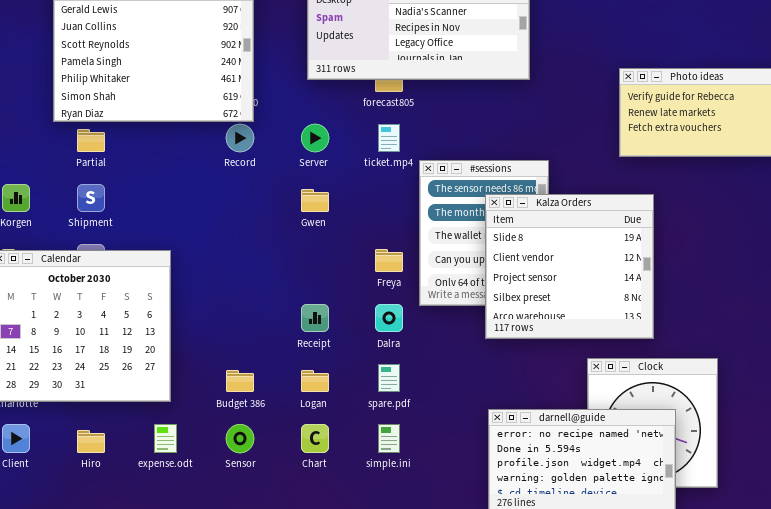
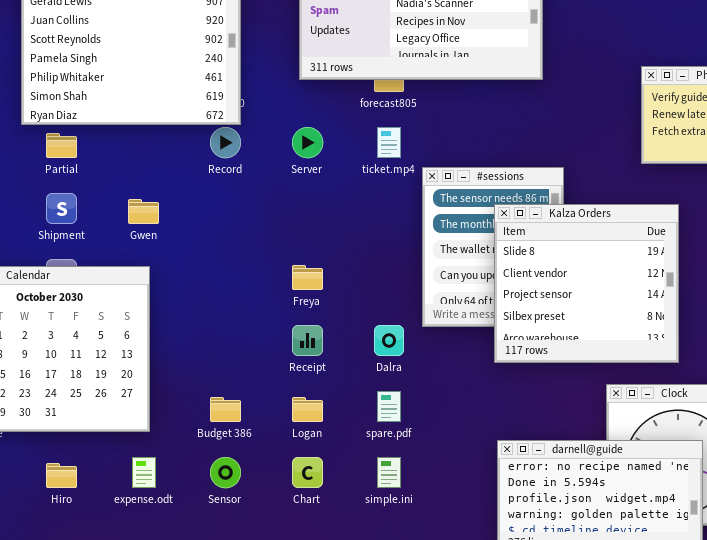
Gwen: [301,189,329,212] -> [128,199,159,224], moved
Freya: [375,249,403,272] -> [292,265,323,290], moved

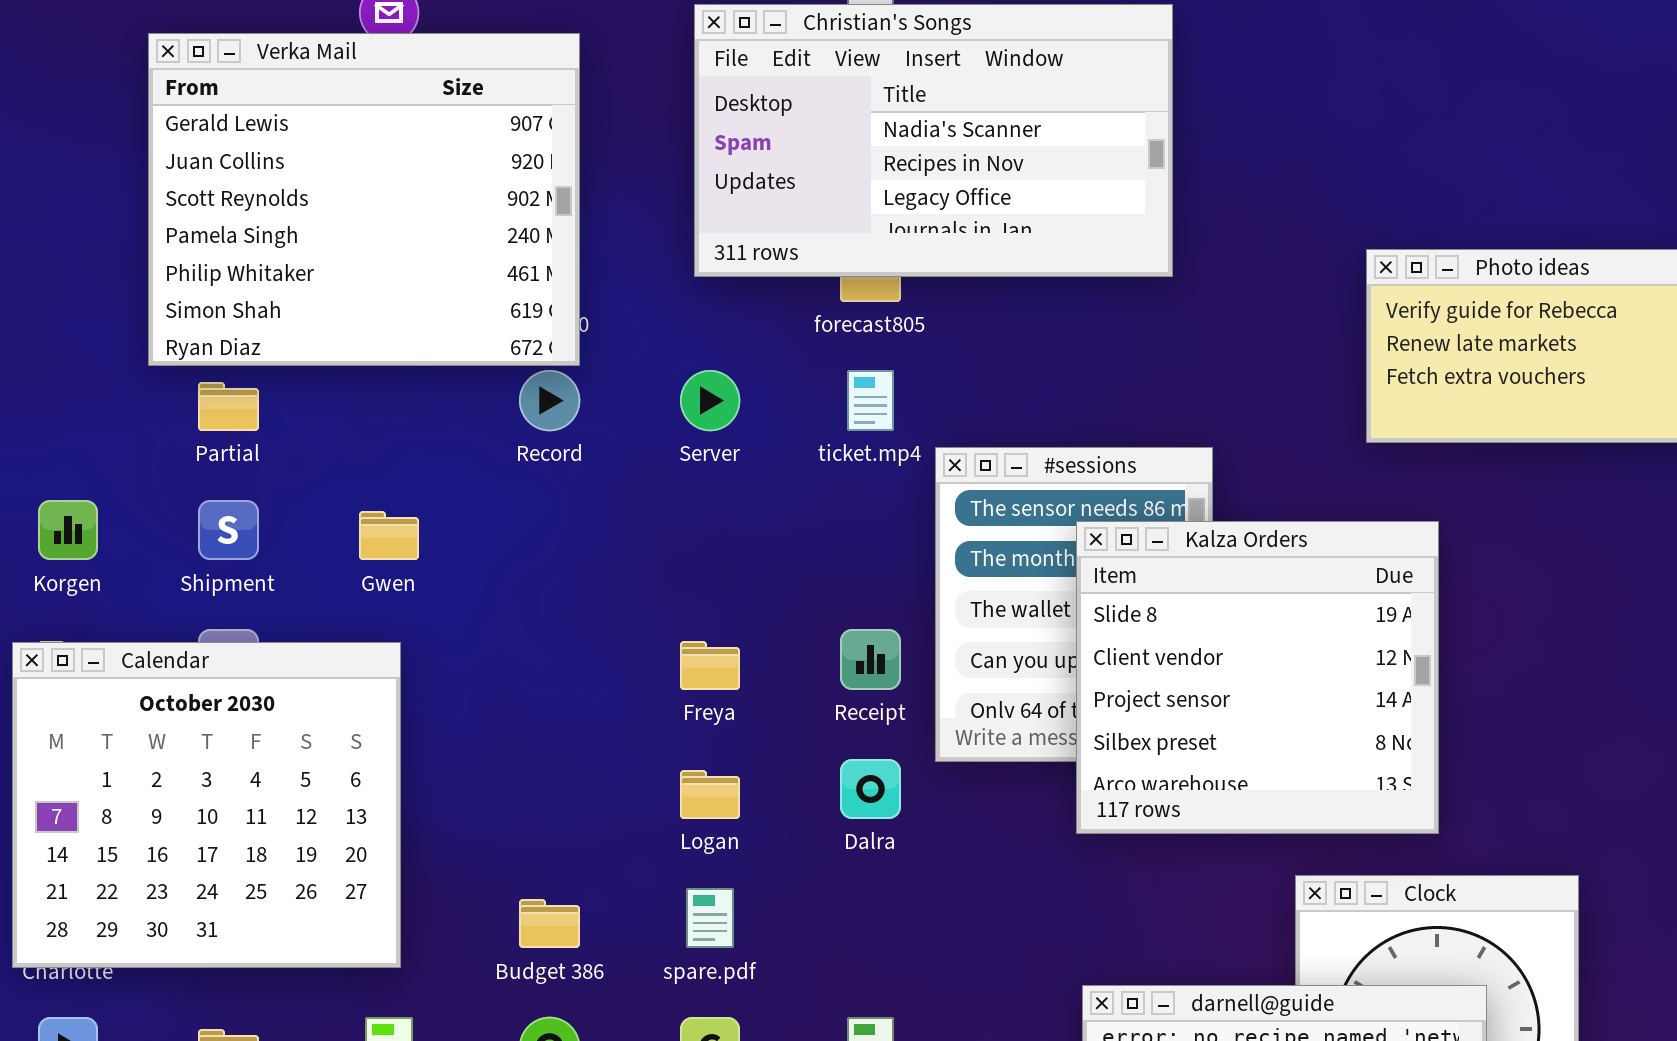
Receipt: [292,325,323,356] -> [840,629,901,690], moved
spare.pdf: [377,391,401,422] -> [686,888,734,948], moved
Logan: [292,397,323,422] -> [680,770,740,819], moved

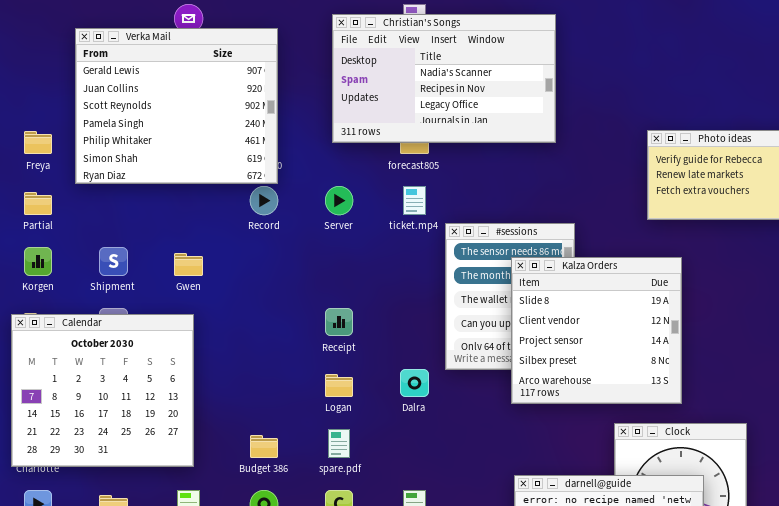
Partial: [198,382,259,431] -> [24,192,52,215], moved
Receipt: [840,629,901,690] -> [325,308,353,336], moved
Freya: [680,641,740,690] -> [24,131,52,154], moved

